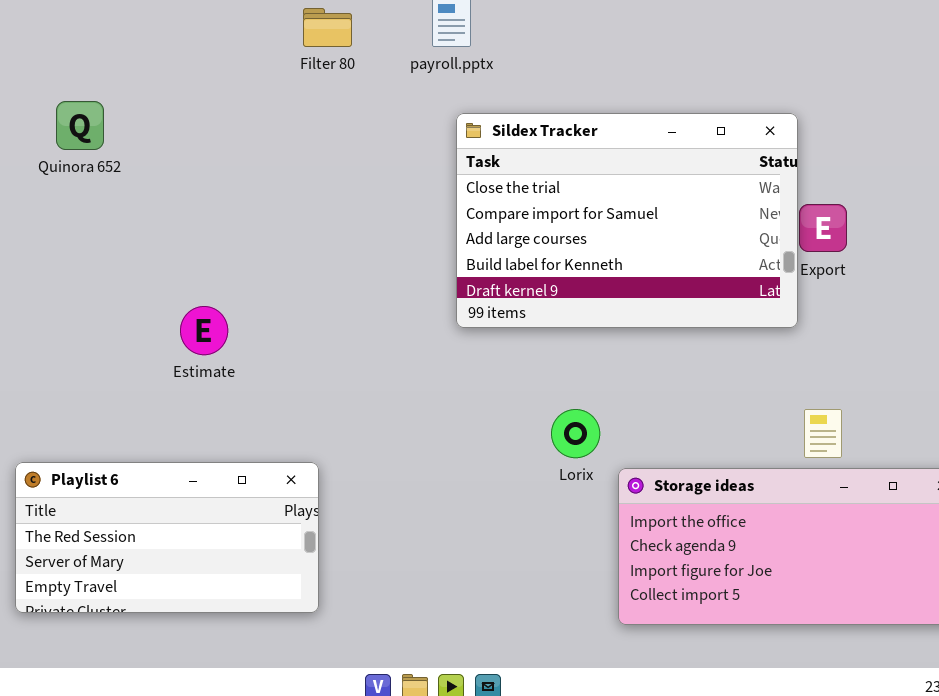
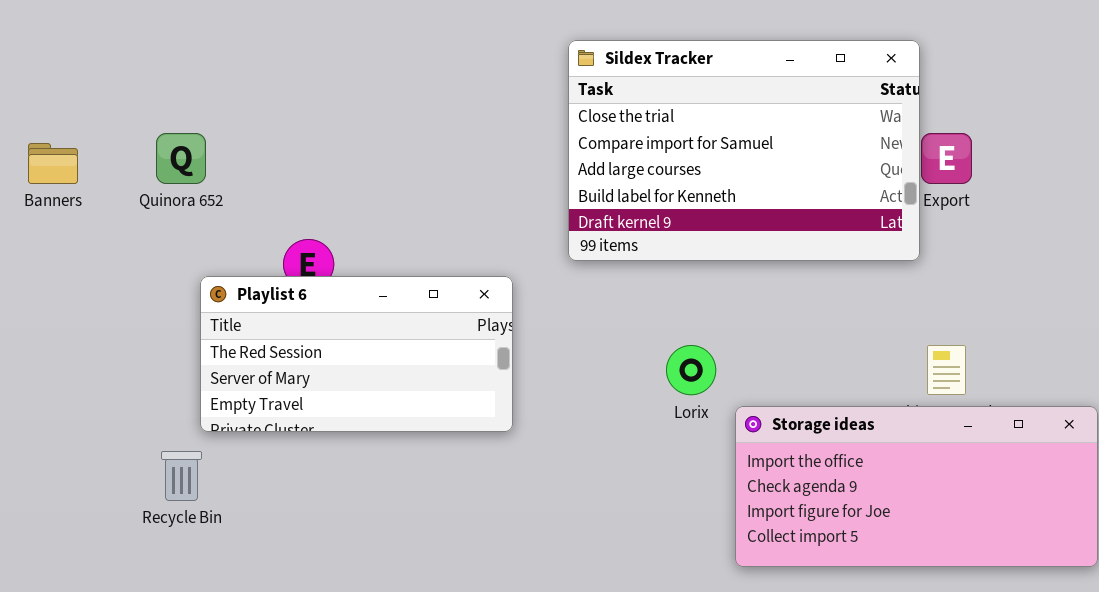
Quinora 652: [56,101,104,150] -> [156,133,206,184], moved
Playlist 6: [15,462,319,613] -> [200,276,513,432], moved

